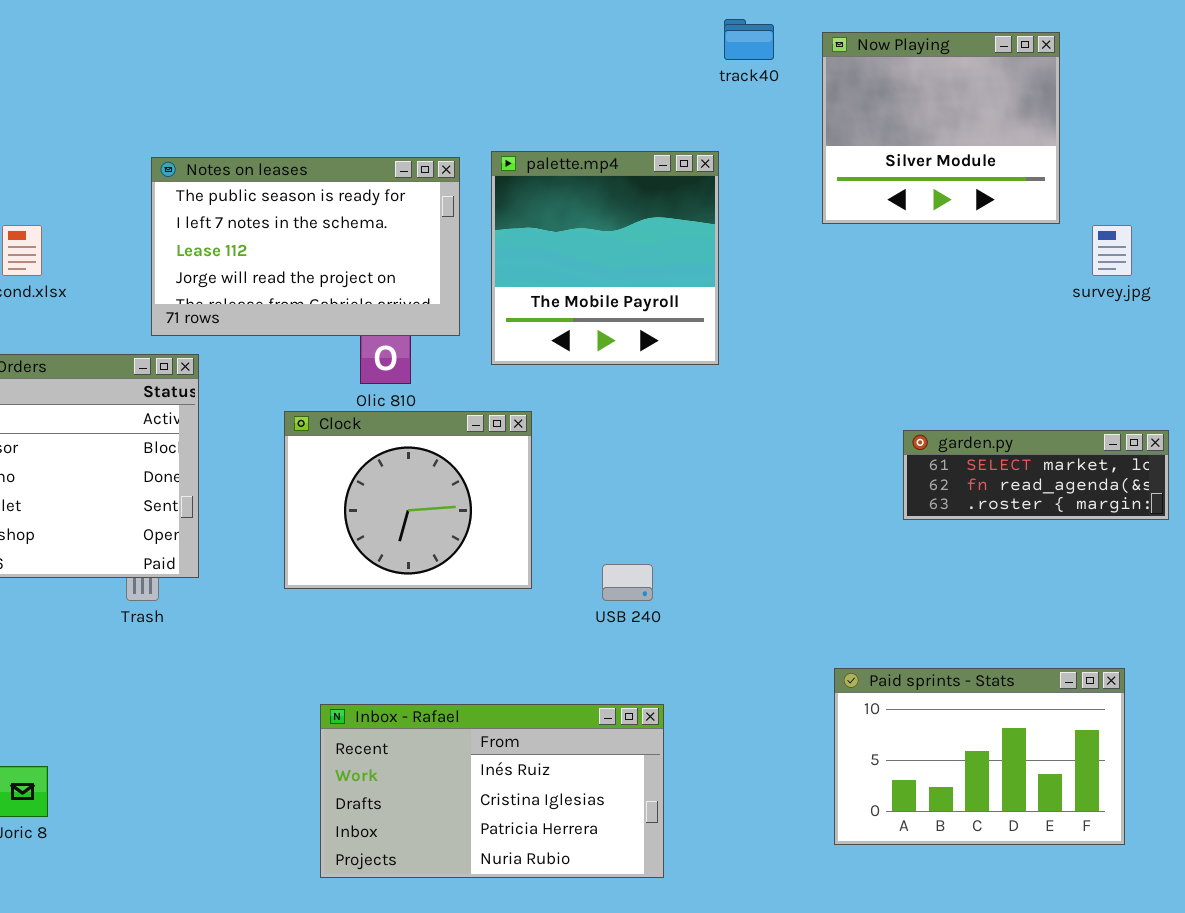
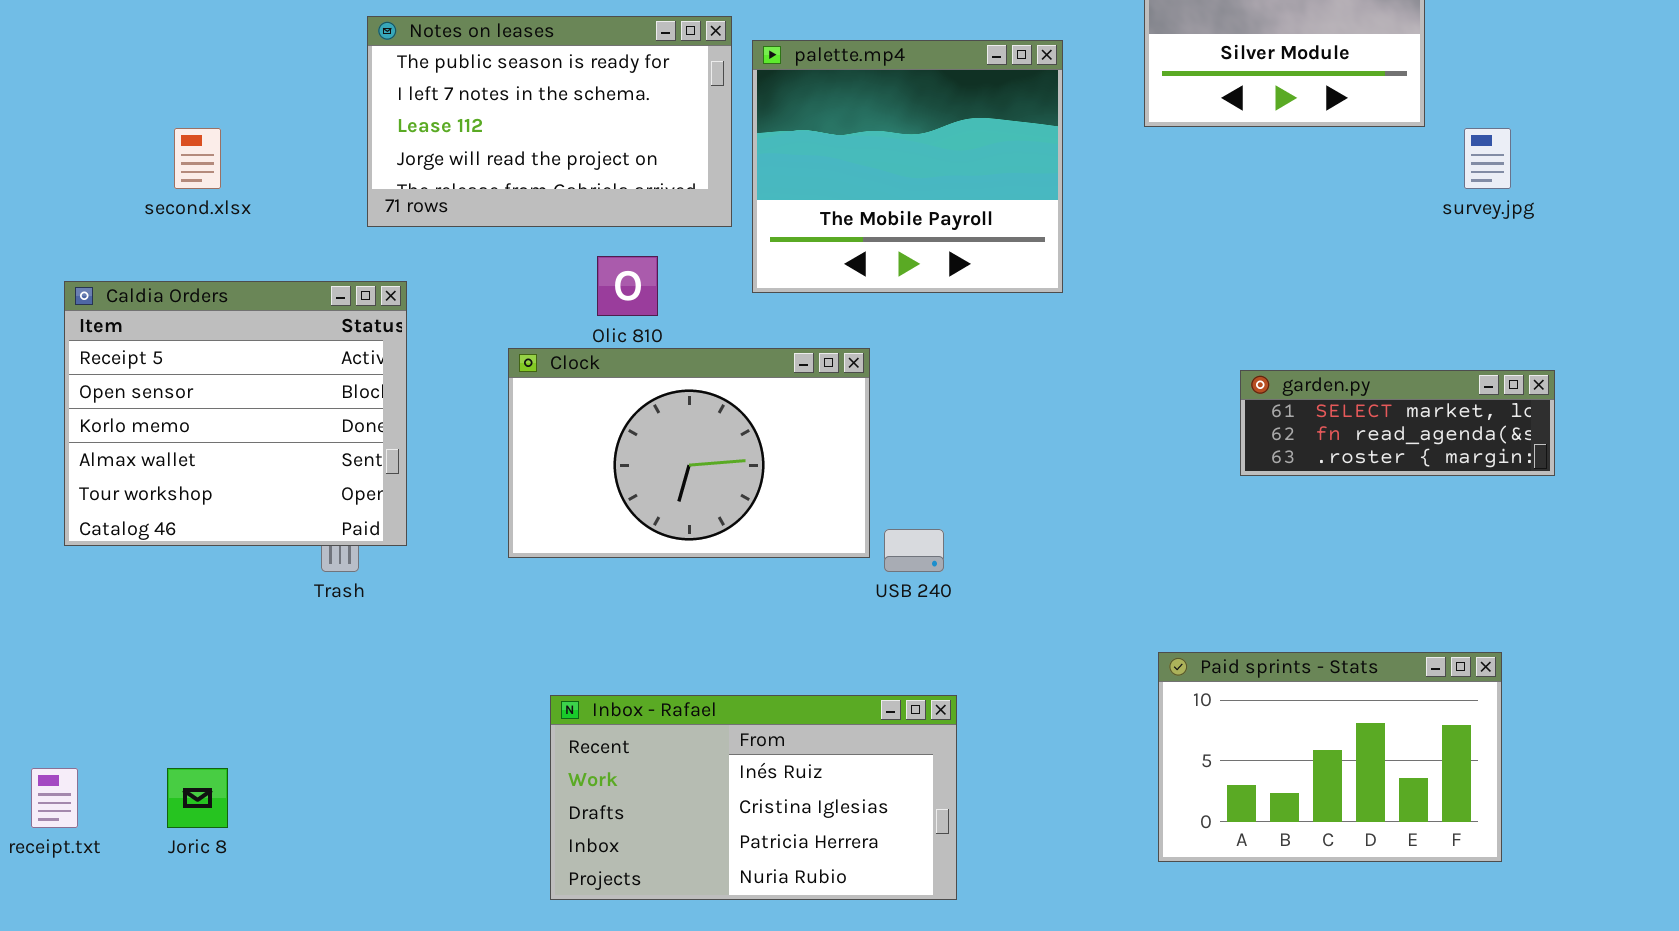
palette.mp4: [491,151,719,365] -> [752,40,1063,293], resized
Notes on leases: [151,157,460,336] -> [367,16,732,227], moved
Clock: [284,411,532,589] -> [508,348,870,558], resized

